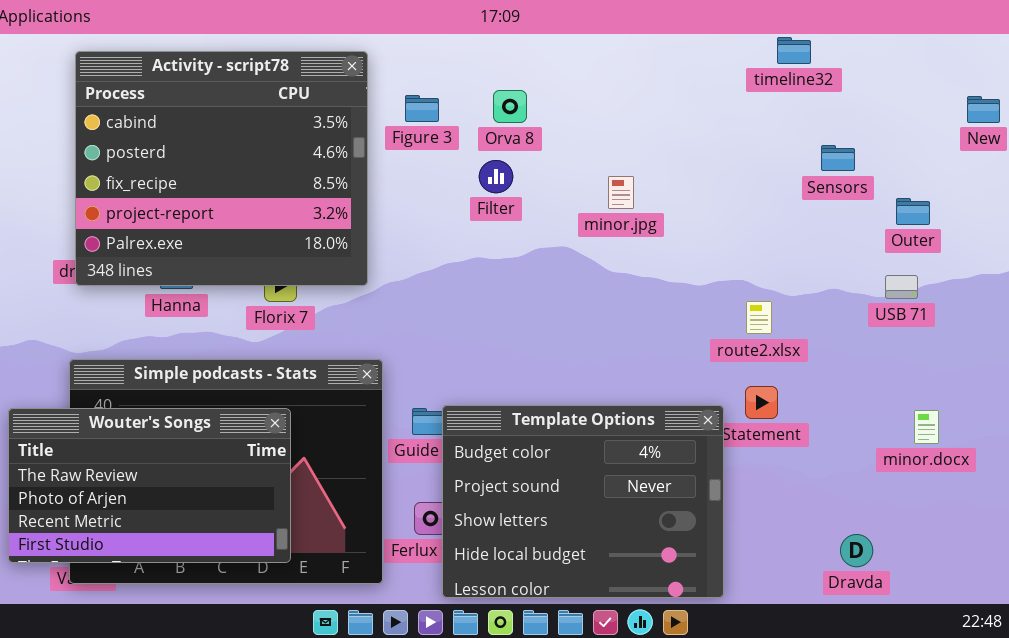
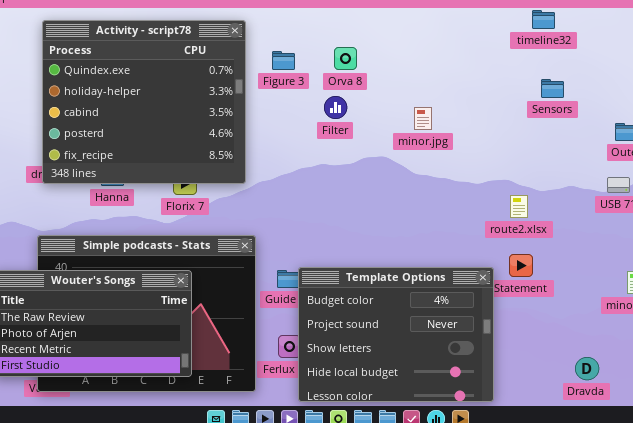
Activity - script78: [75,51,368,286] -> [42,20,246,184], scrolled up 2 rows
Sensors: [821,145,855,171] -> [541,79,564,98], moved

